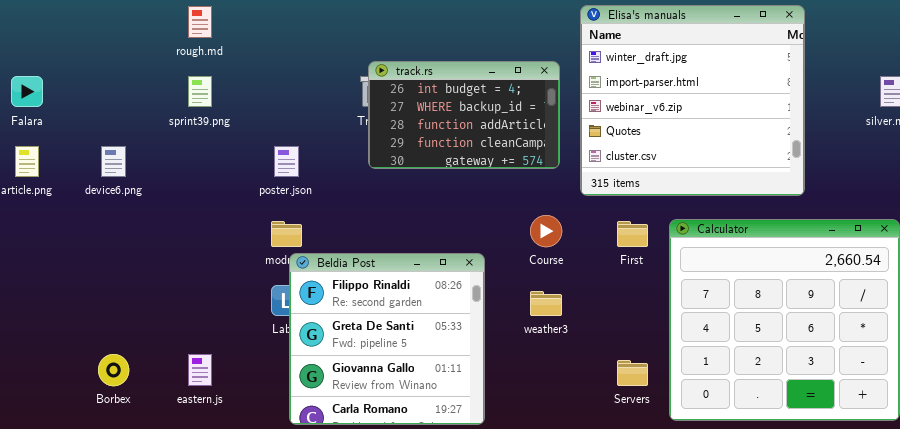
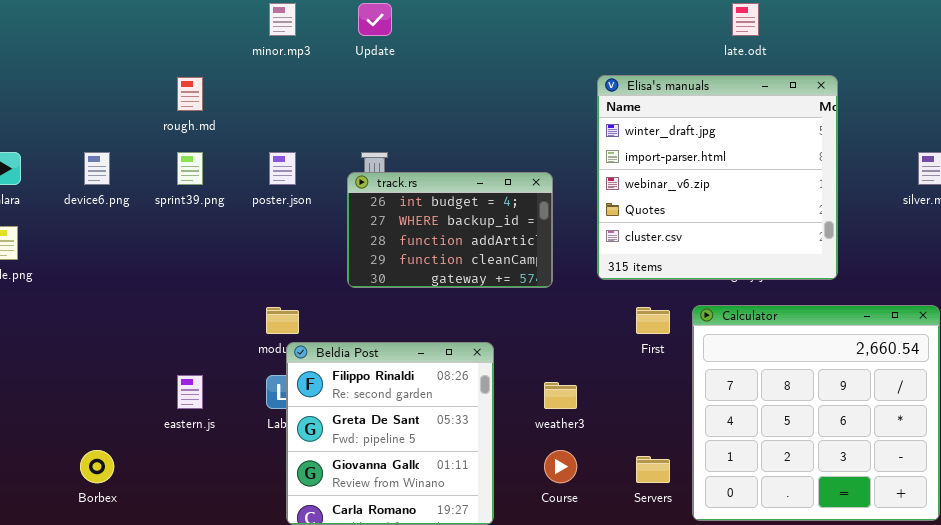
track.rs: [368,61,560,169] -> [347,172,553,288], moved
device6.png: [101,146,126,177] -> [84,152,110,185], moved
poster.json: [274,146,299,177] -> [269,152,296,185], moved
Course: [530,215,562,247] -> [544,450,577,483], moved
eastern.js: [188,354,212,386] -> [177,375,203,409], moved

